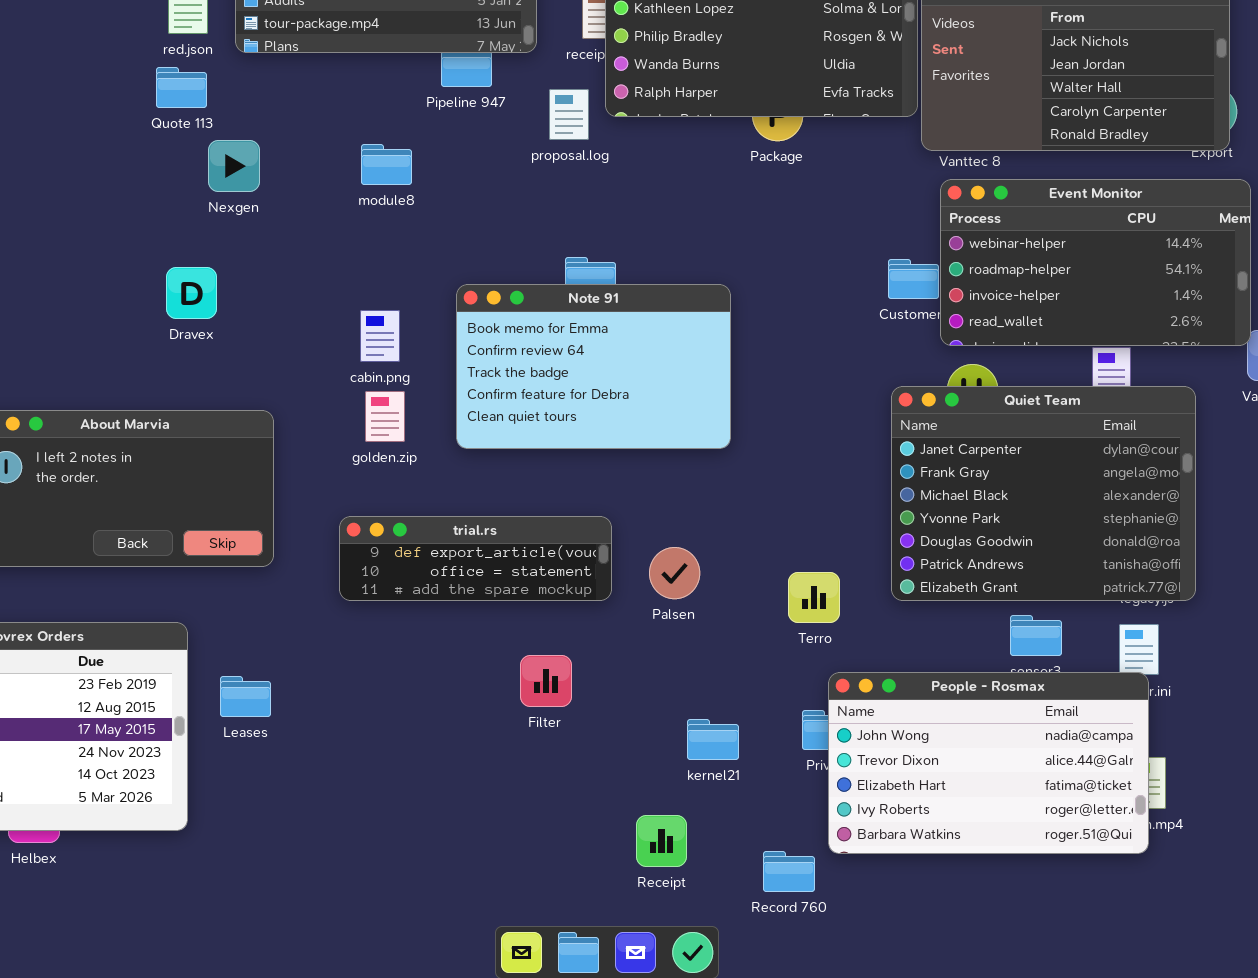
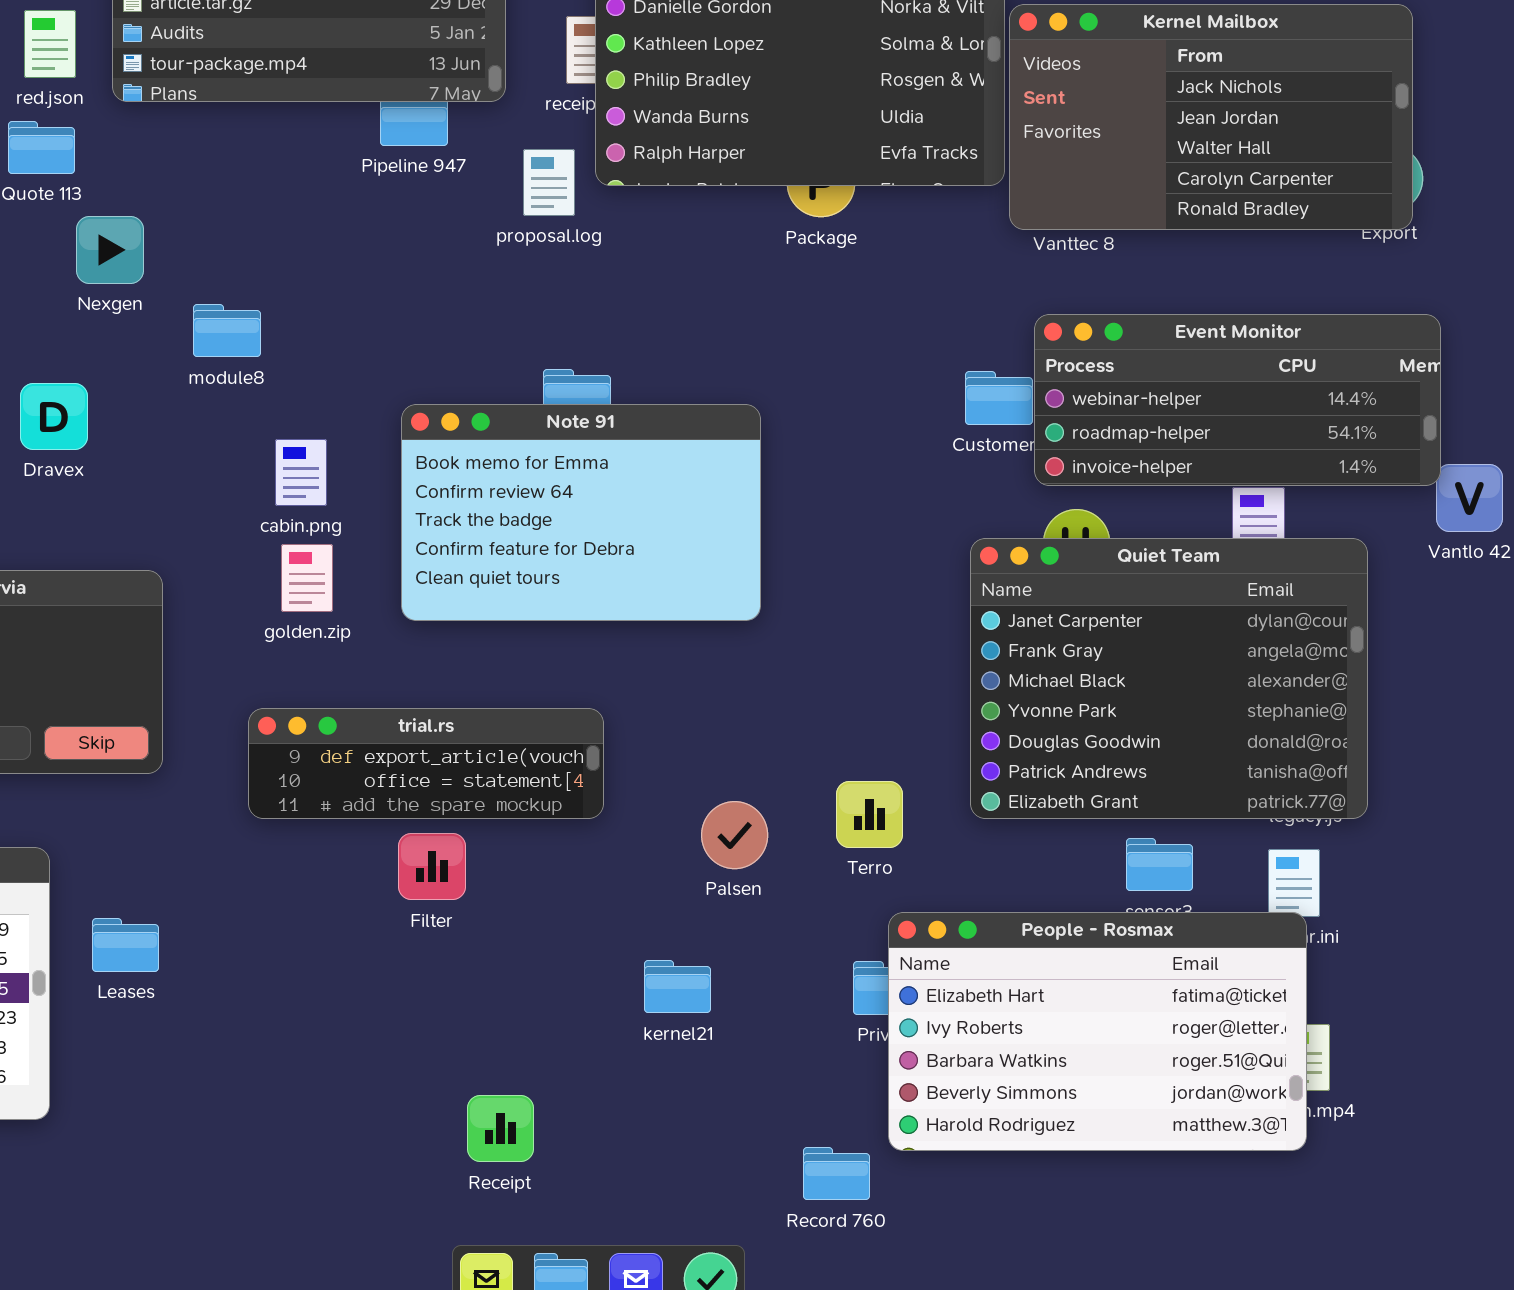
module8: [361,144,412,185] -> [193,304,261,357], moved
Event Monitor: [940,179,1251,346] -> [1034,314,1441,486], resized
Palsen: [649,547,700,599] -> [701,801,768,869], moved
Filter: [520,655,572,707] -> [398,833,466,900], moved
People - Rosmax: [828,672,1149,854] -> [888,912,1307,1151], scrolled down 2 rows
kernel21: [687,719,739,760] -> [644,960,711,1013], moved
Receipt: [636,815,687,867] -> [467,1095,534,1162], moved

